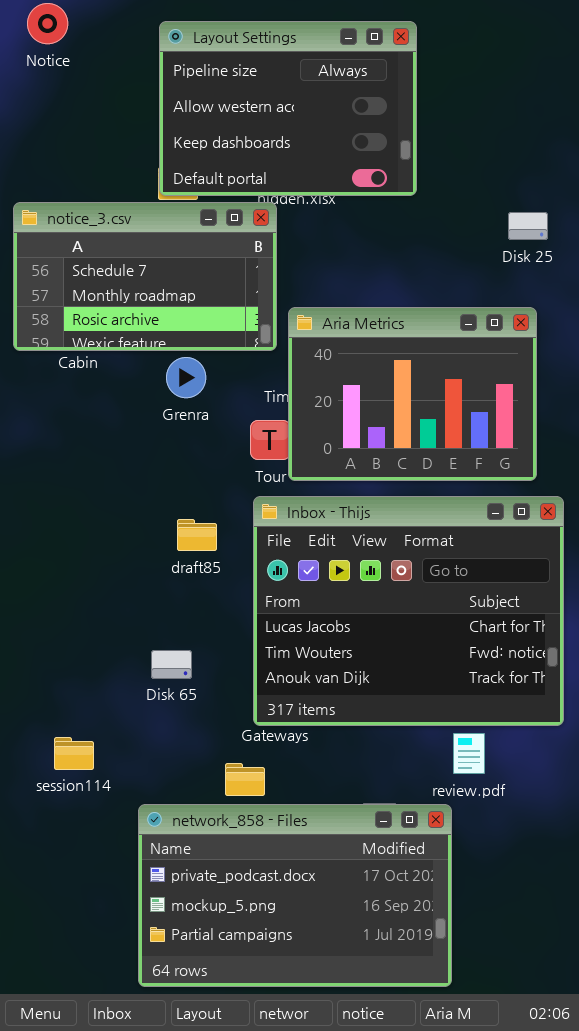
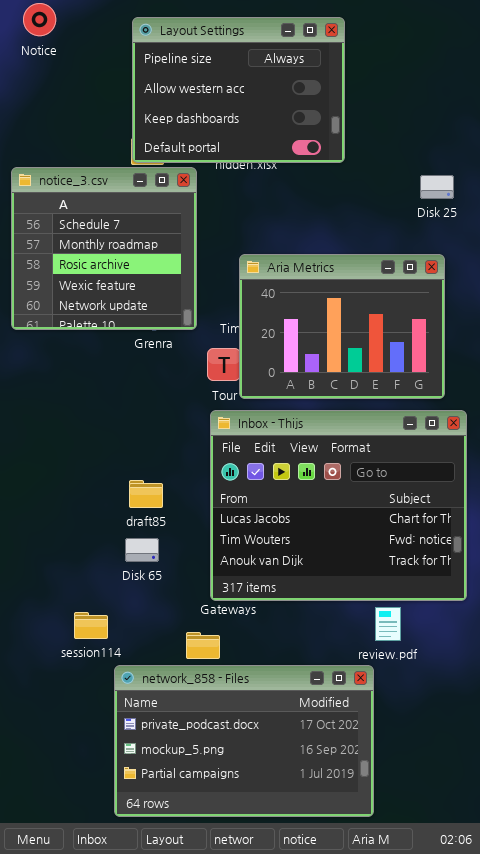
notice_3.csv: [13,202,277,351] -> [11,167,197,330], resized
draft85: [177,519,217,551] -> [129,480,163,508], moved
session114: [54,737,94,770] -> [74,612,108,639], moved

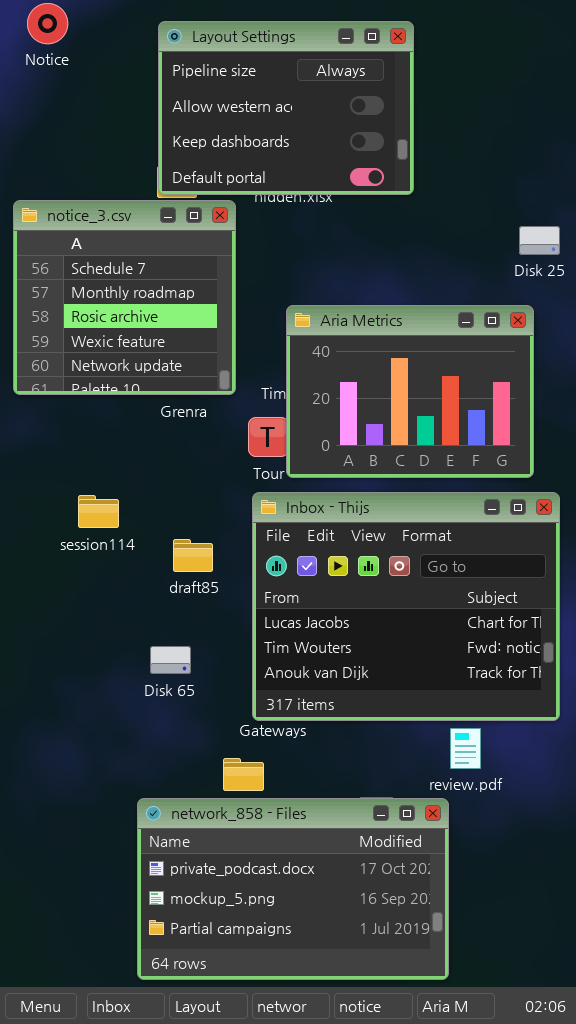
Disk 25: [420,175,454,199] -> [519,226,560,255], moved
draft85: [129,480,163,508] -> [173,539,213,572], moved
session114: [74,612,108,639] -> [78,495,119,528], moved

